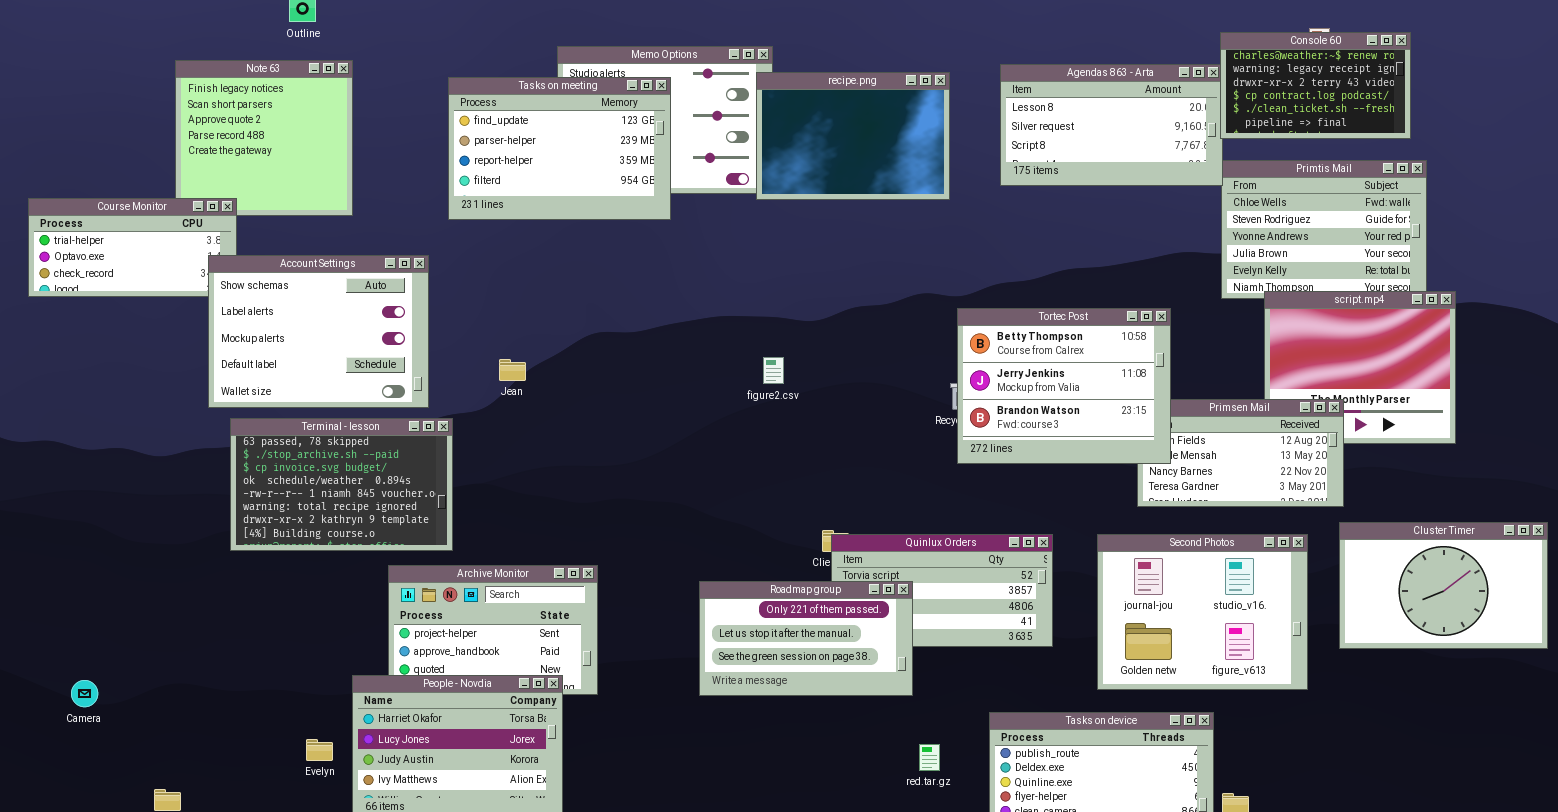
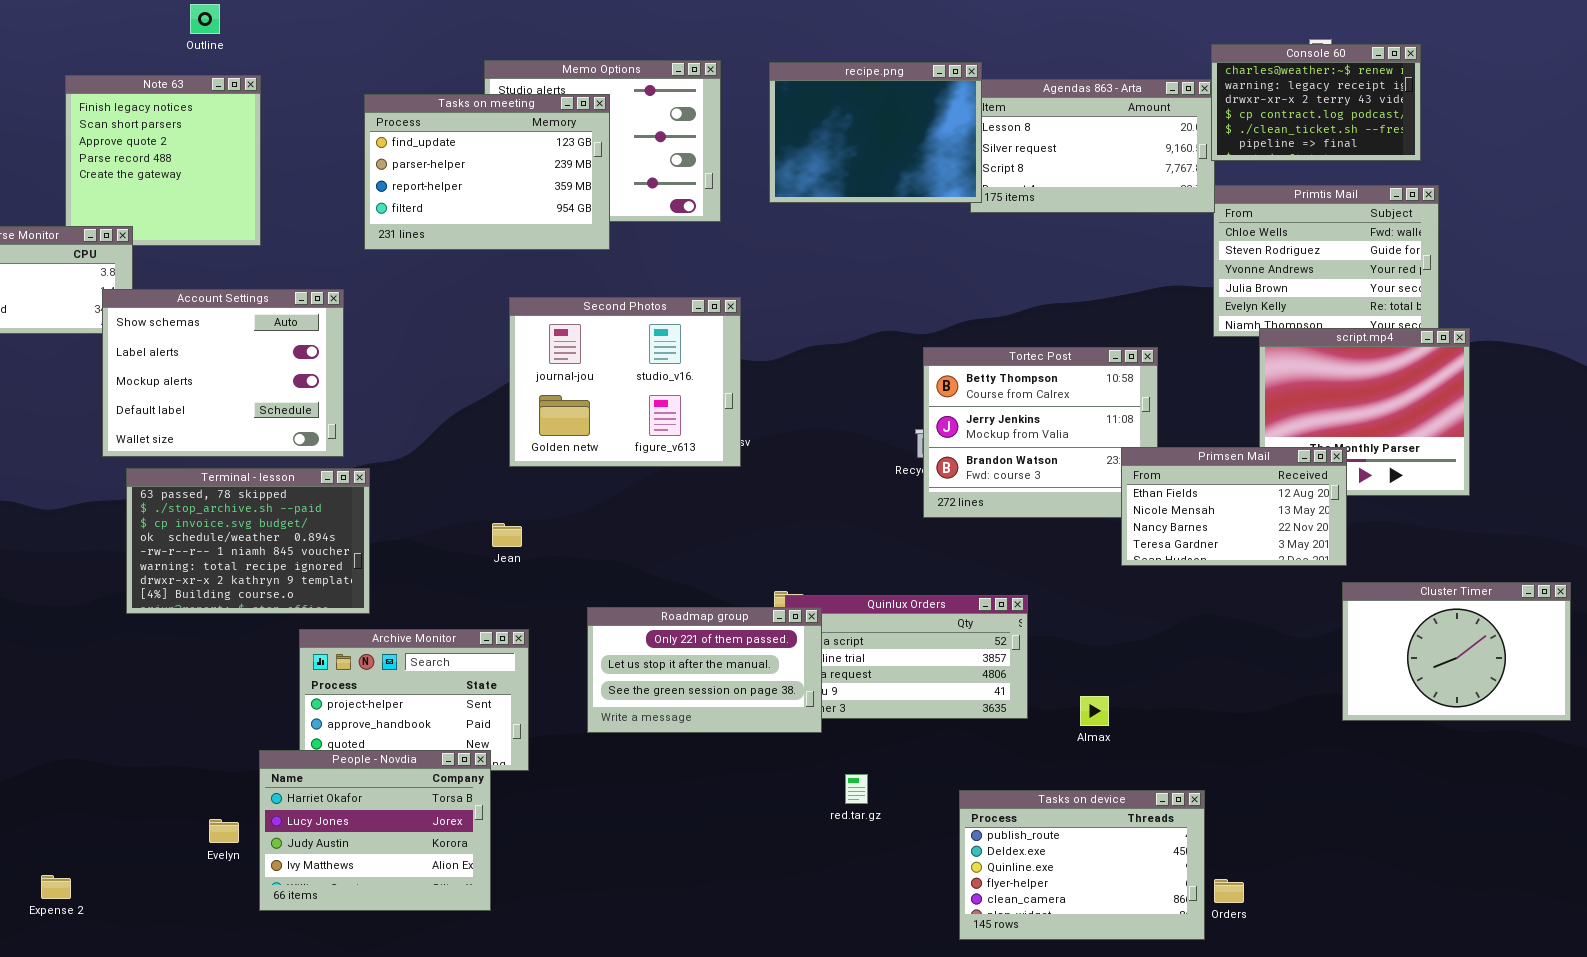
recipe.png: [756,72,950,200] -> [769,62,982,203], moved
Jean: [499,359,526,381] -> [492,523,522,547], moved
Primsen Mail: [1137,399,1344,507] -> [1121,447,1347,566], raised
Second Photos: [1097,534,1308,690] -> [509,297,741,467], moved
Roadmap group: [699,581,913,696] -> [587,607,822,733], moved
red.tar.gz: [919,744,940,771] -> [845,774,868,804], moved

